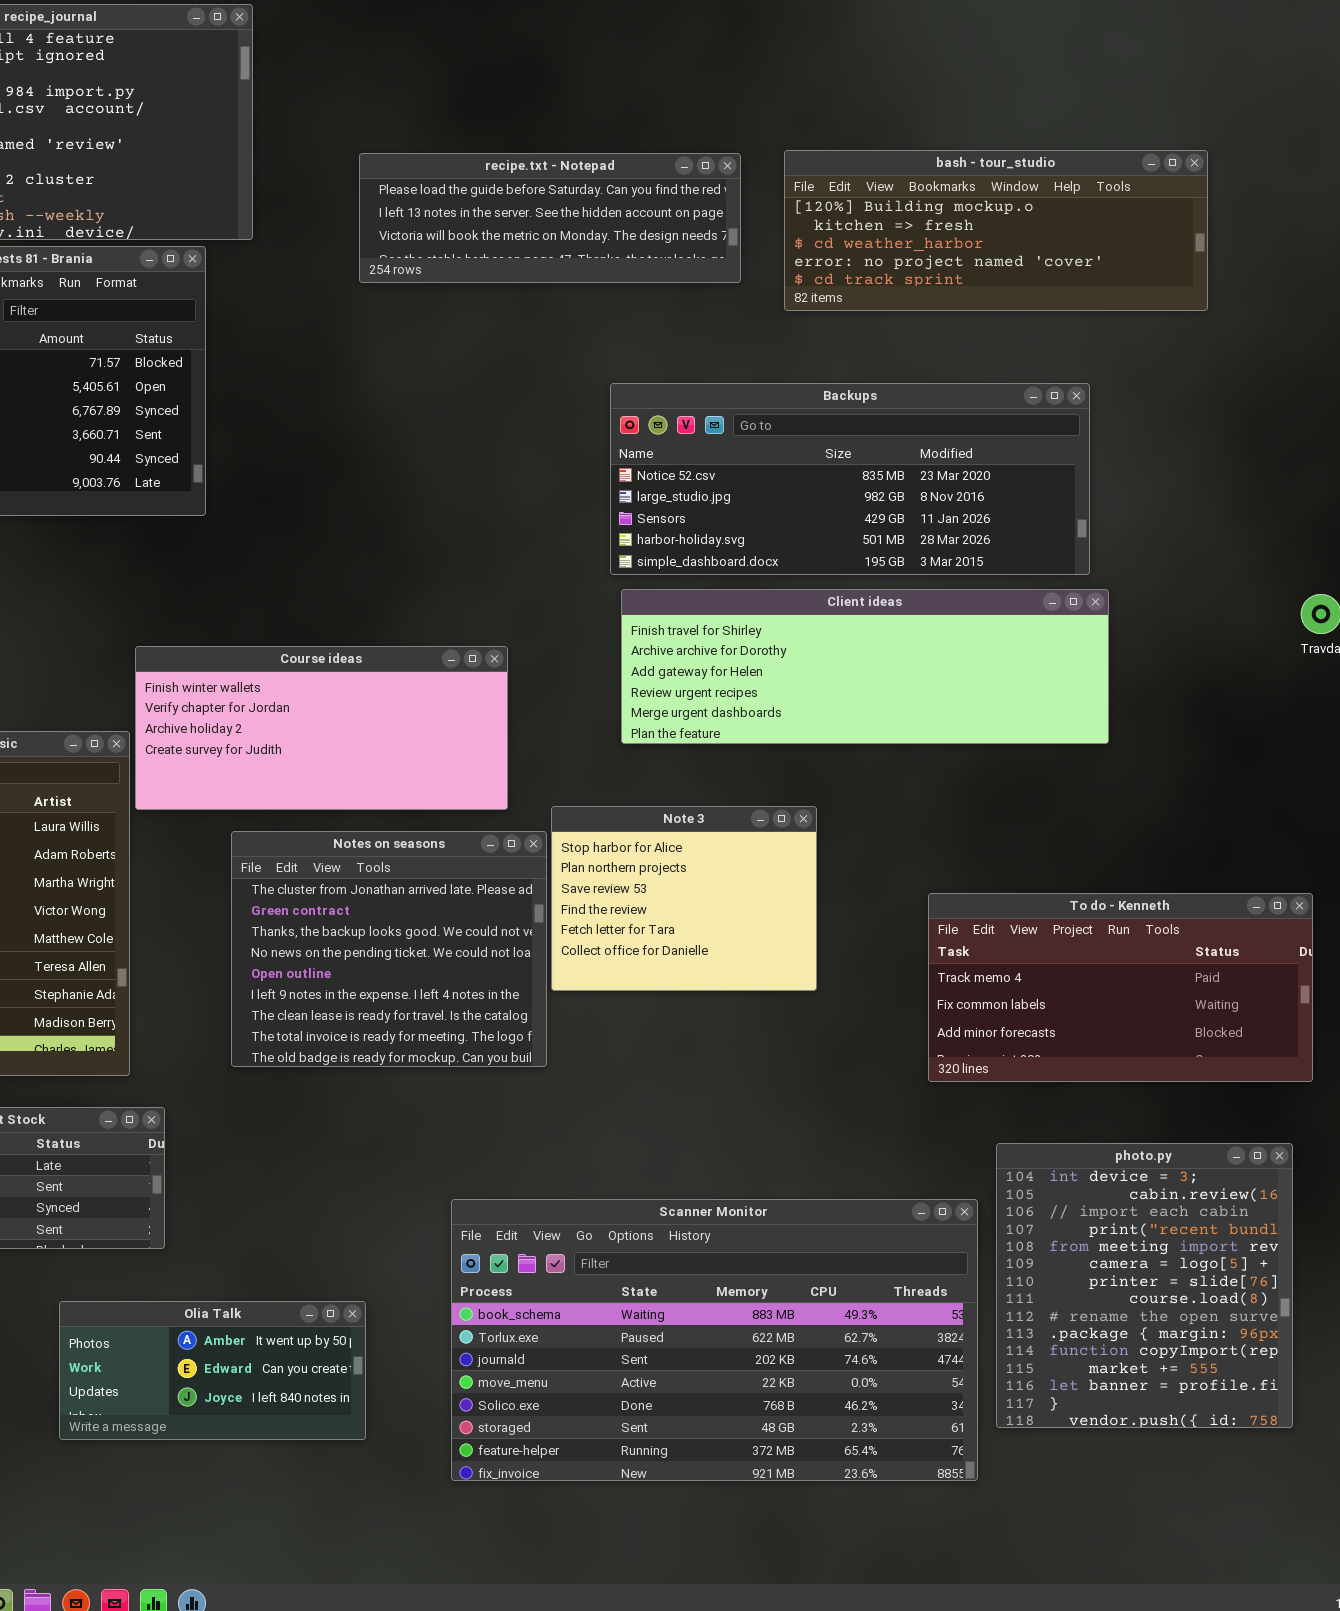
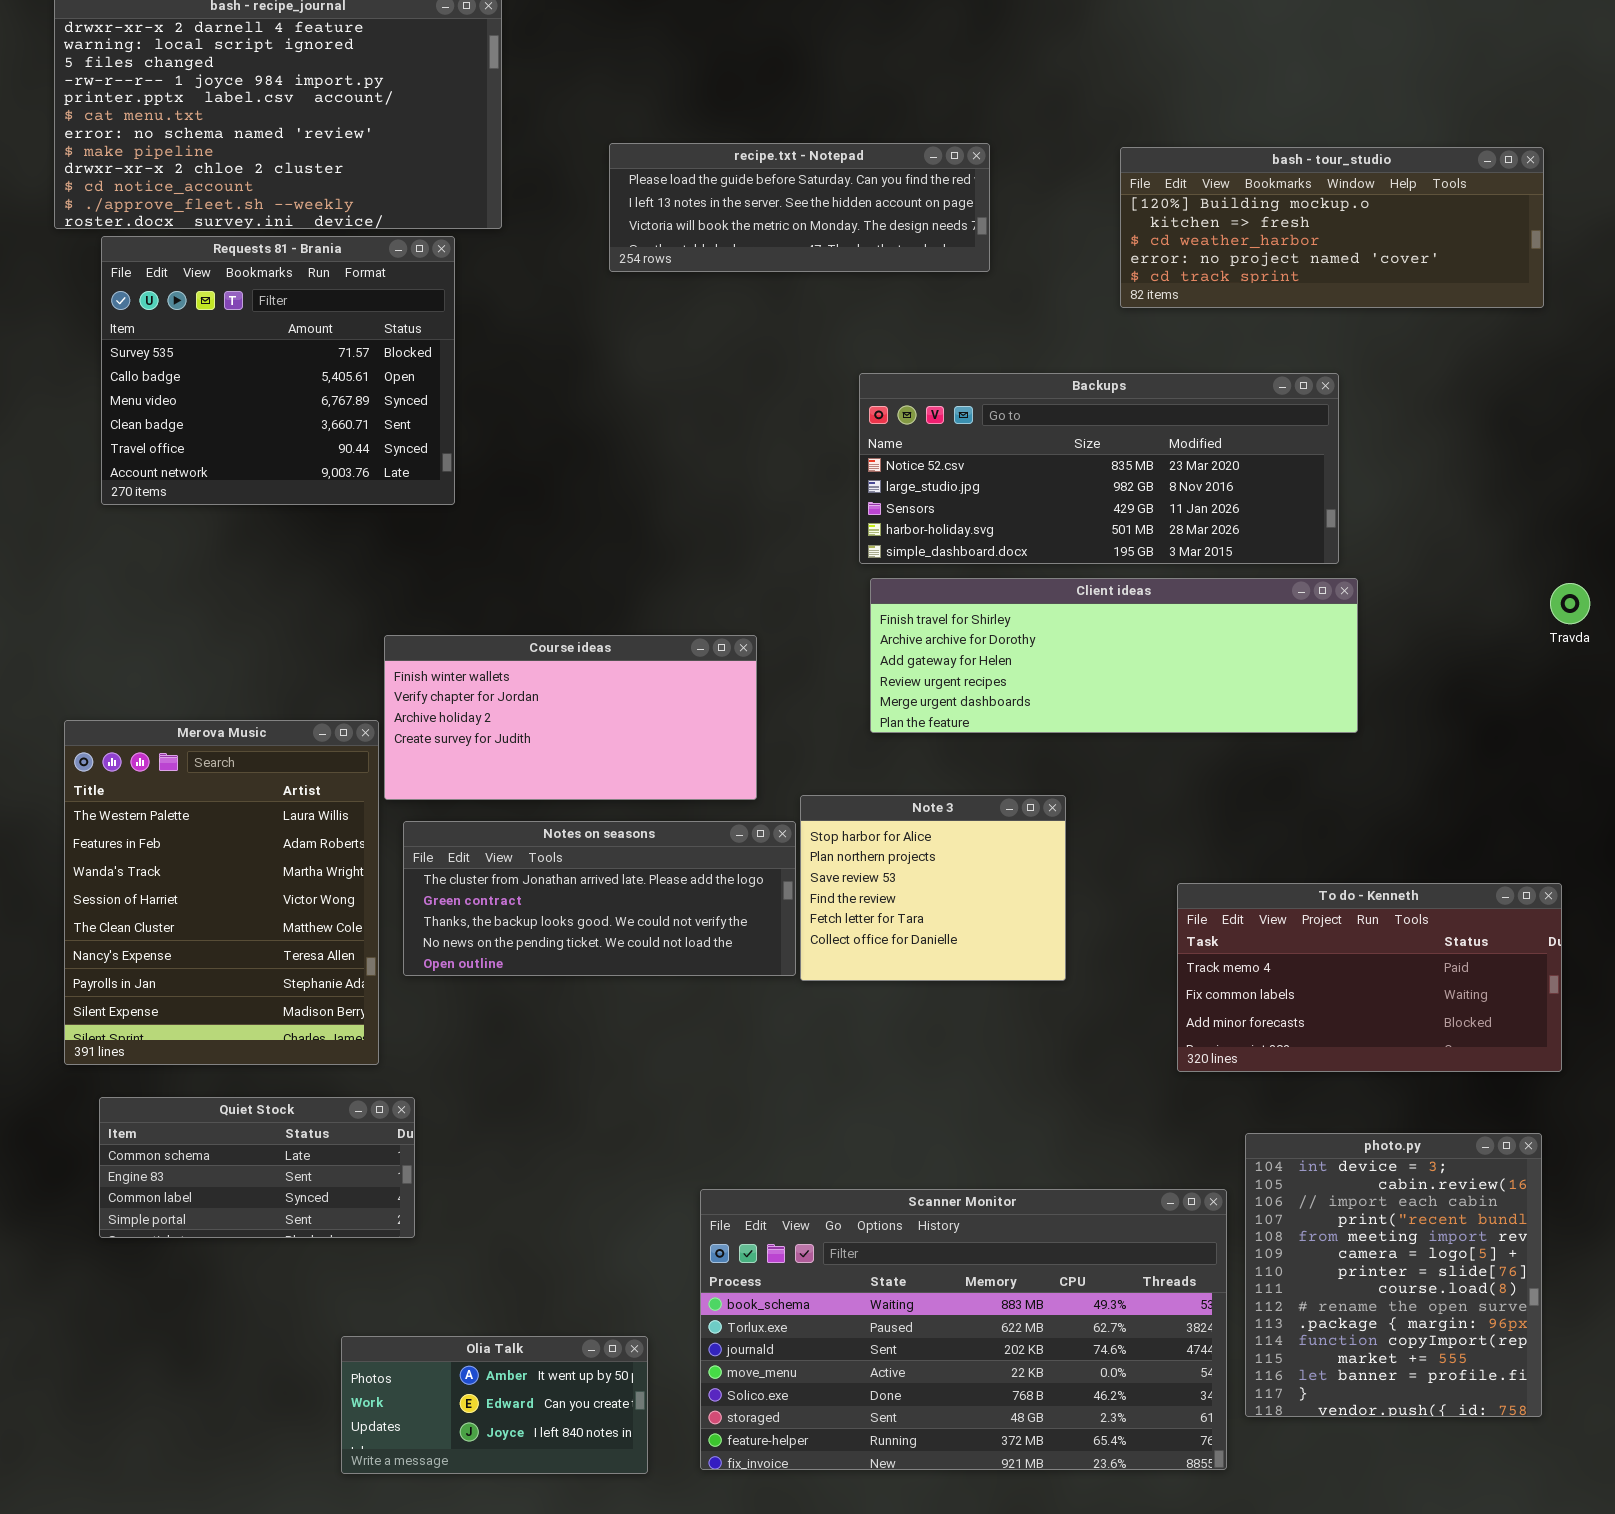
bash - tour_studio: [784,150,1208,311] -> [1120,147,1544,308], moved
Notes on seasons: [231,831,547,1067] -> [403,821,796,976], resized
Olia Talk: [59,1301,366,1440] -> [341,1336,648,1474], moved

